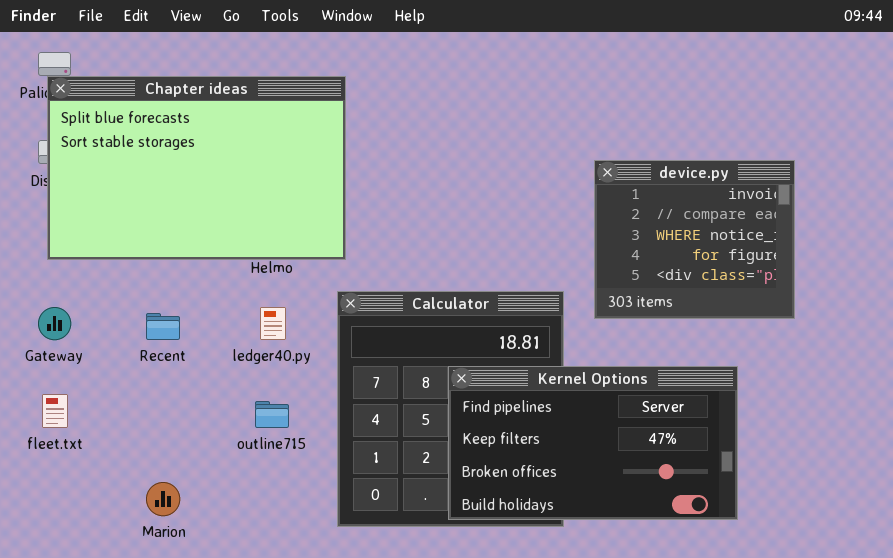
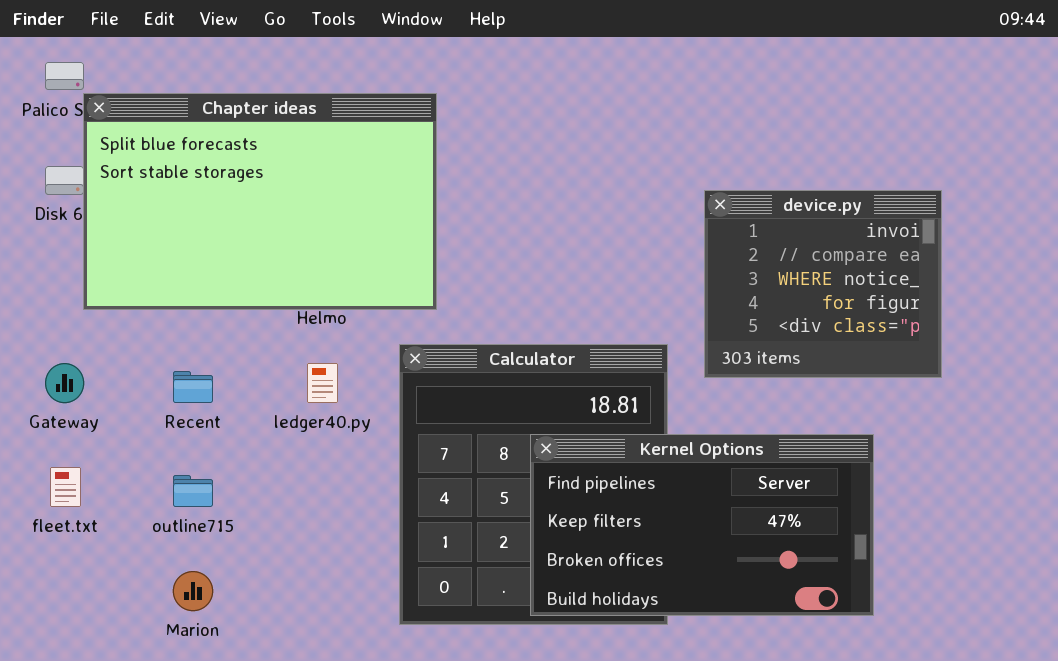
Chapter ideas: [47,76,346,260] -> [83,93,437,310], moved
outline715: [255,401,289,428] -> [173,475,213,507], moved

